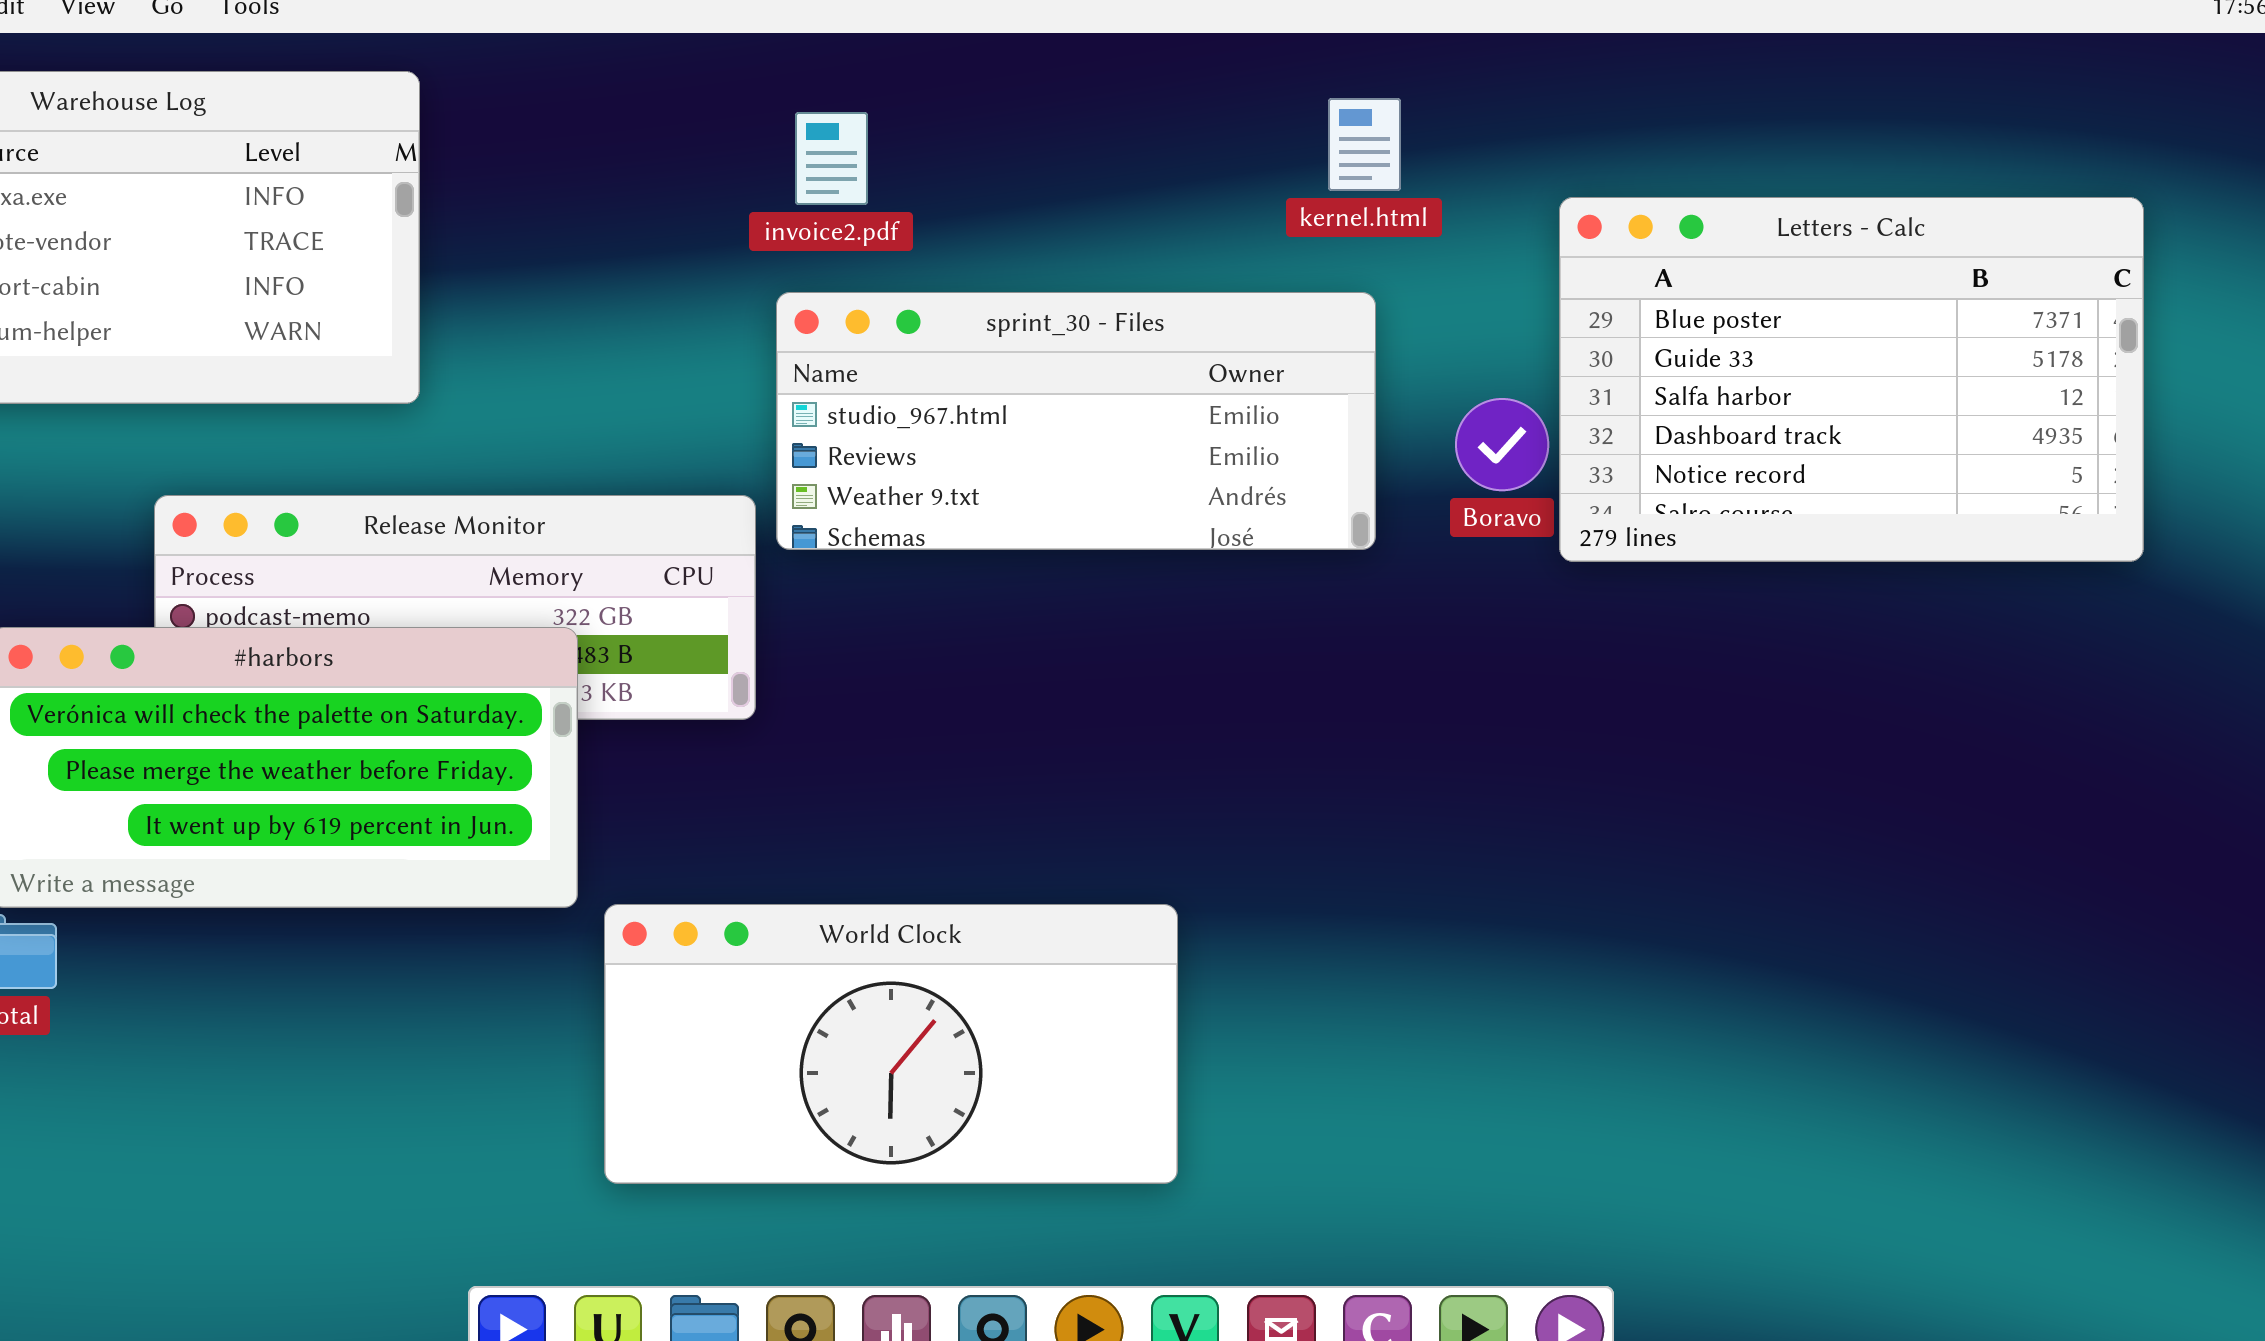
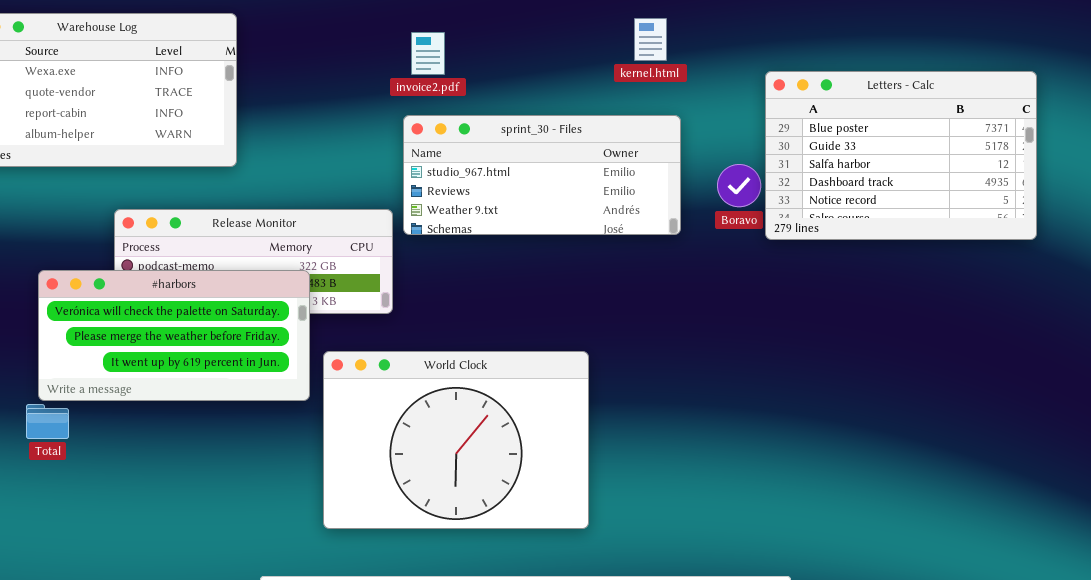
kernel.html: [1328,98,1401,191] -> [634,18,667,61], moved
World Clock: [604,904,1178,1184] -> [323,351,589,529], resized

